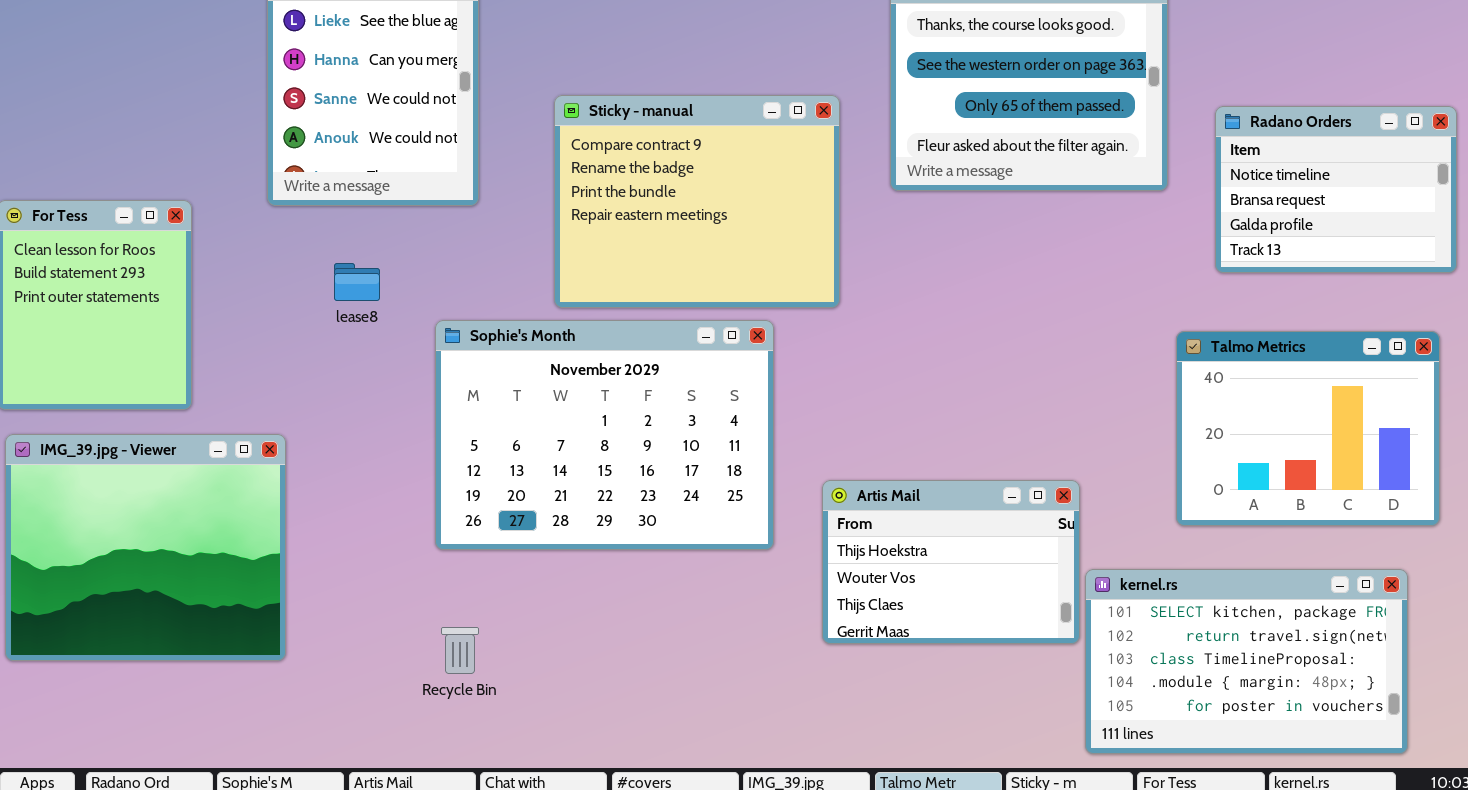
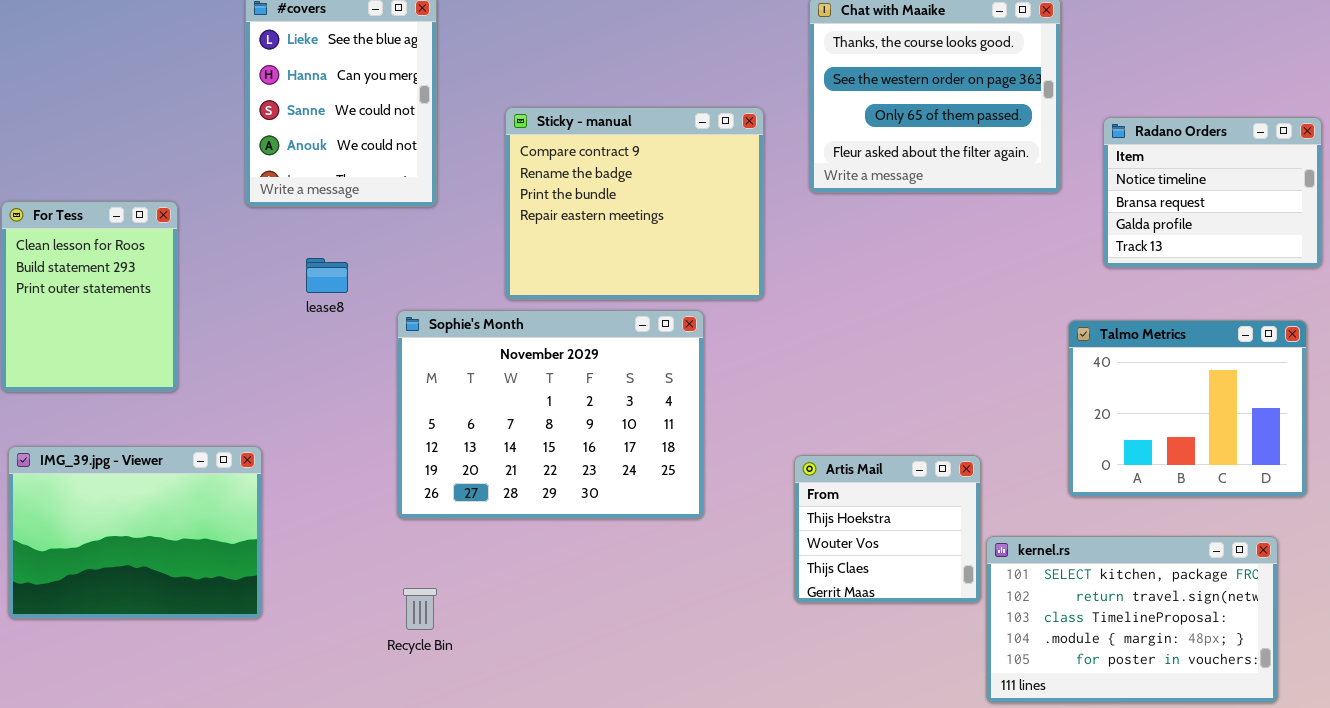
IMG_39.jpg - Viewer: [5,434,286,661] -> [8,446,262,619], resized
Artis Mail: [822,480,1080,644] -> [794,455,981,603], resized

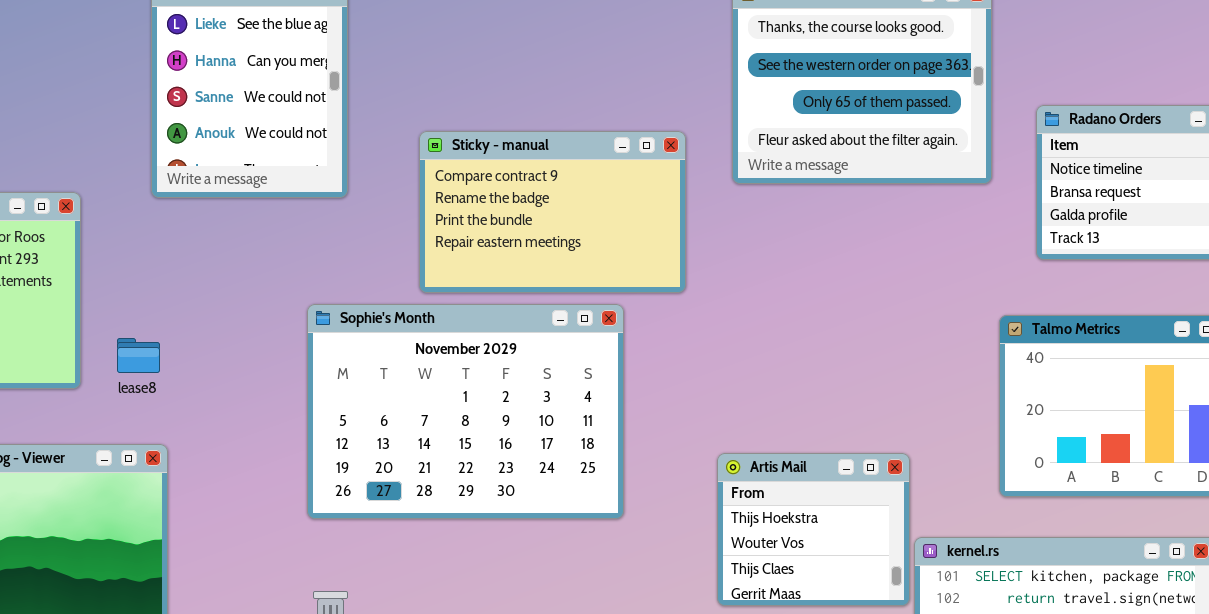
Sticky - manual: [505,107,764,300] -> [419,131,686,293], resized
lease8: [306,258,348,293] -> [117,338,160,373], moved

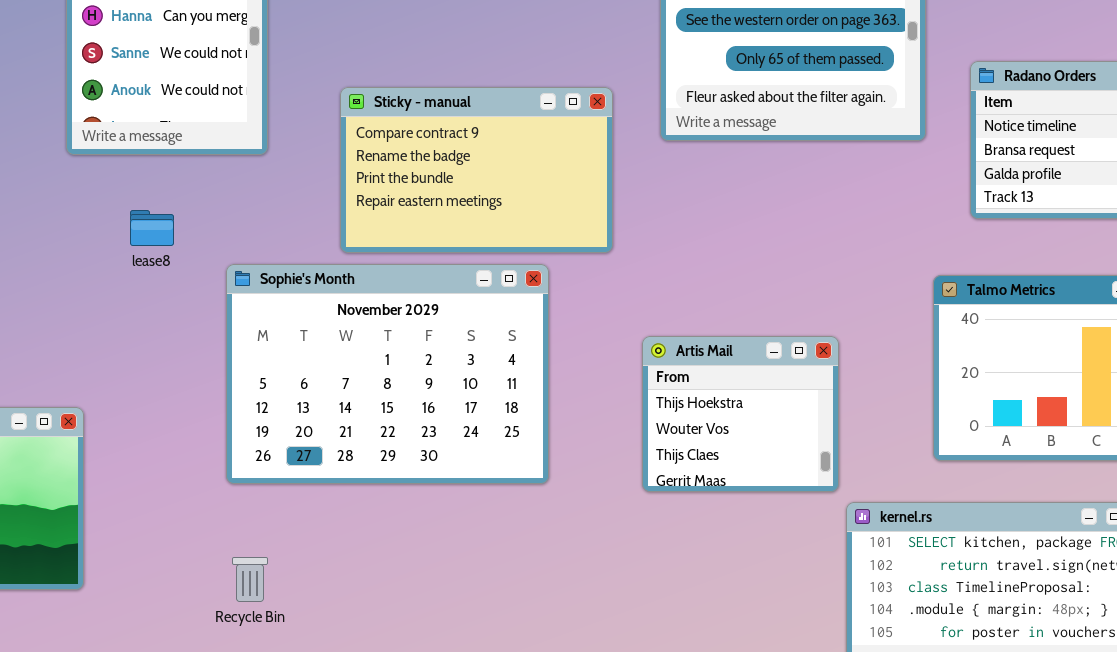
lease8: [117,338,160,373] -> [130,210,174,246], moved
Artis Mail: [717,453,910,606] -> [642,336,839,492], moved

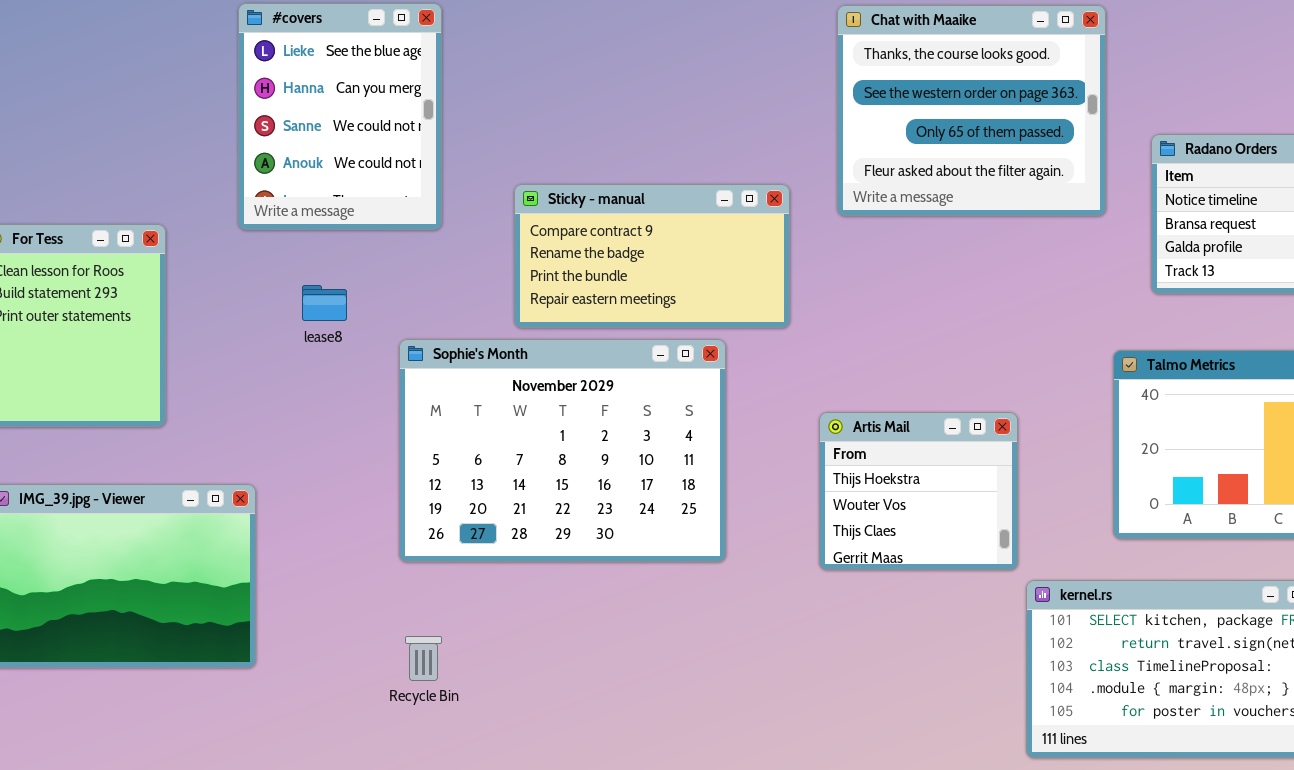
Sticky - manual: [340,87,613,253] -> [514,184,790,328], resized

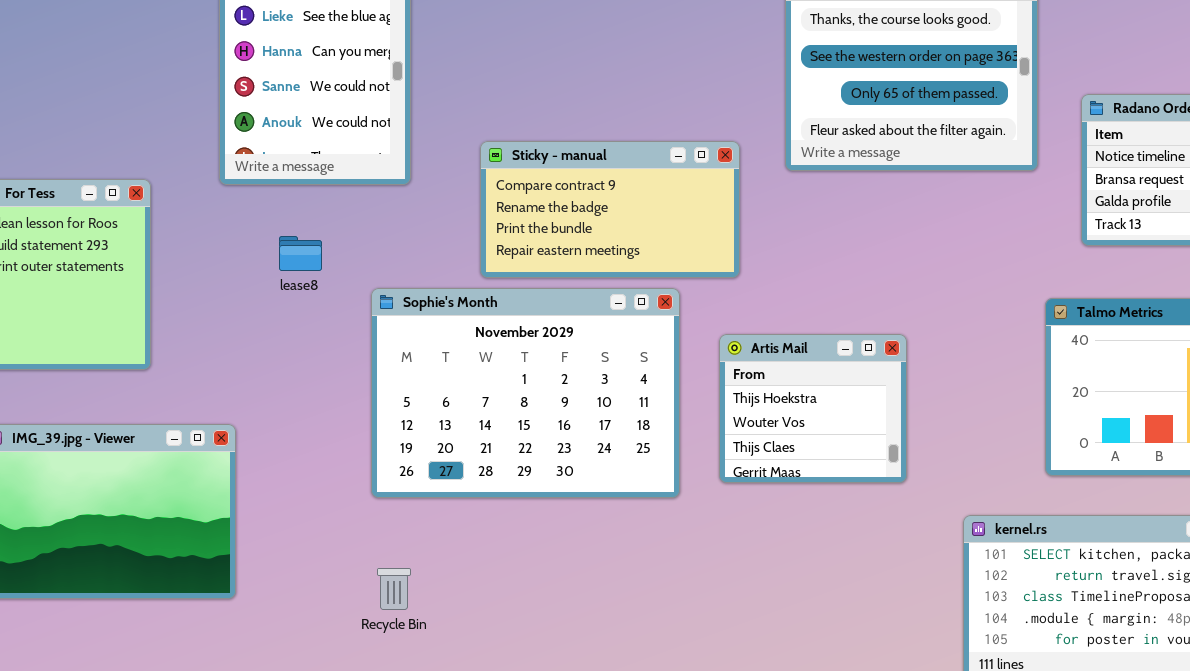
Artis Mail: [819,412,1018,570] -> [719,334,907,483], moved

